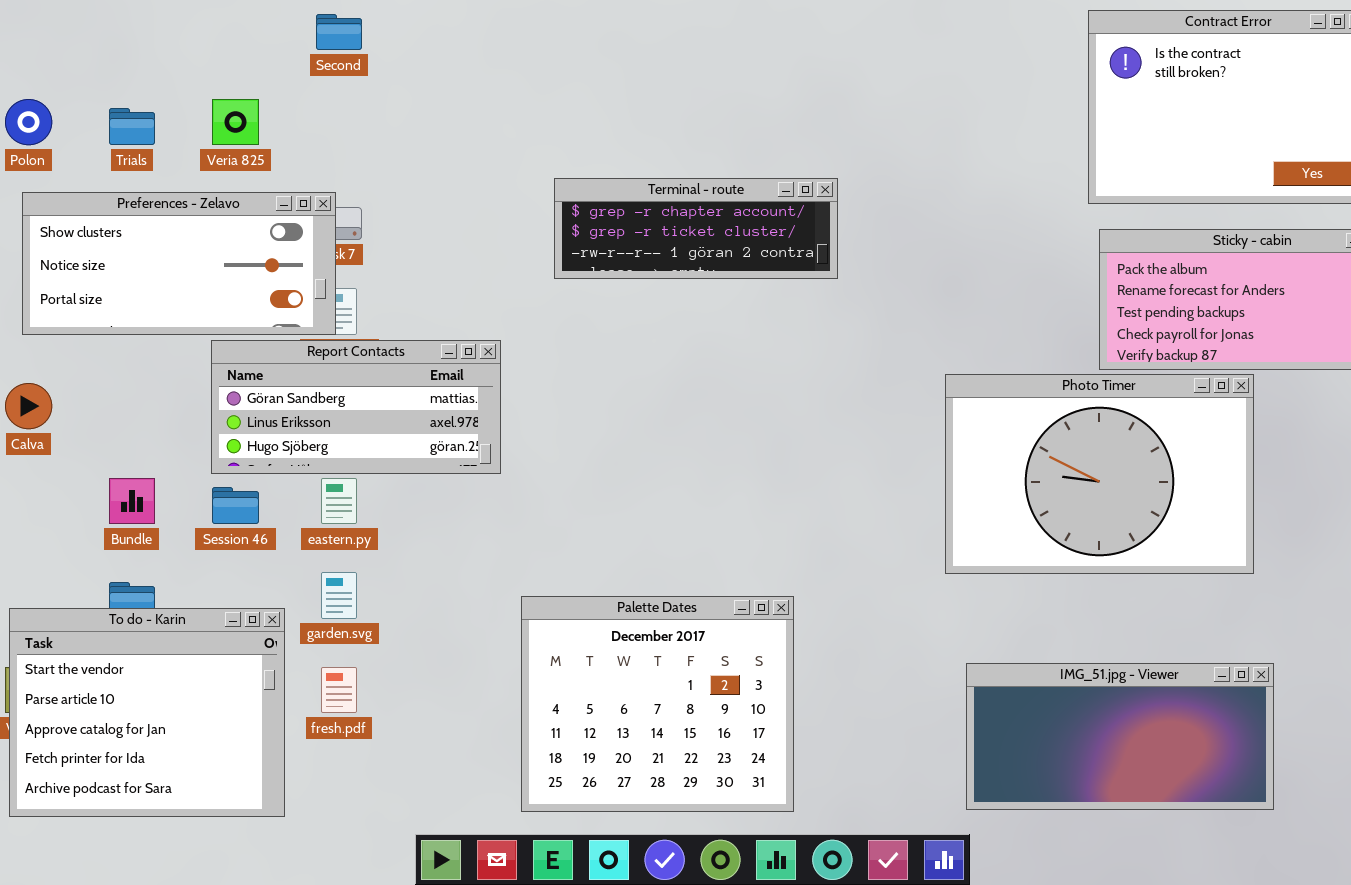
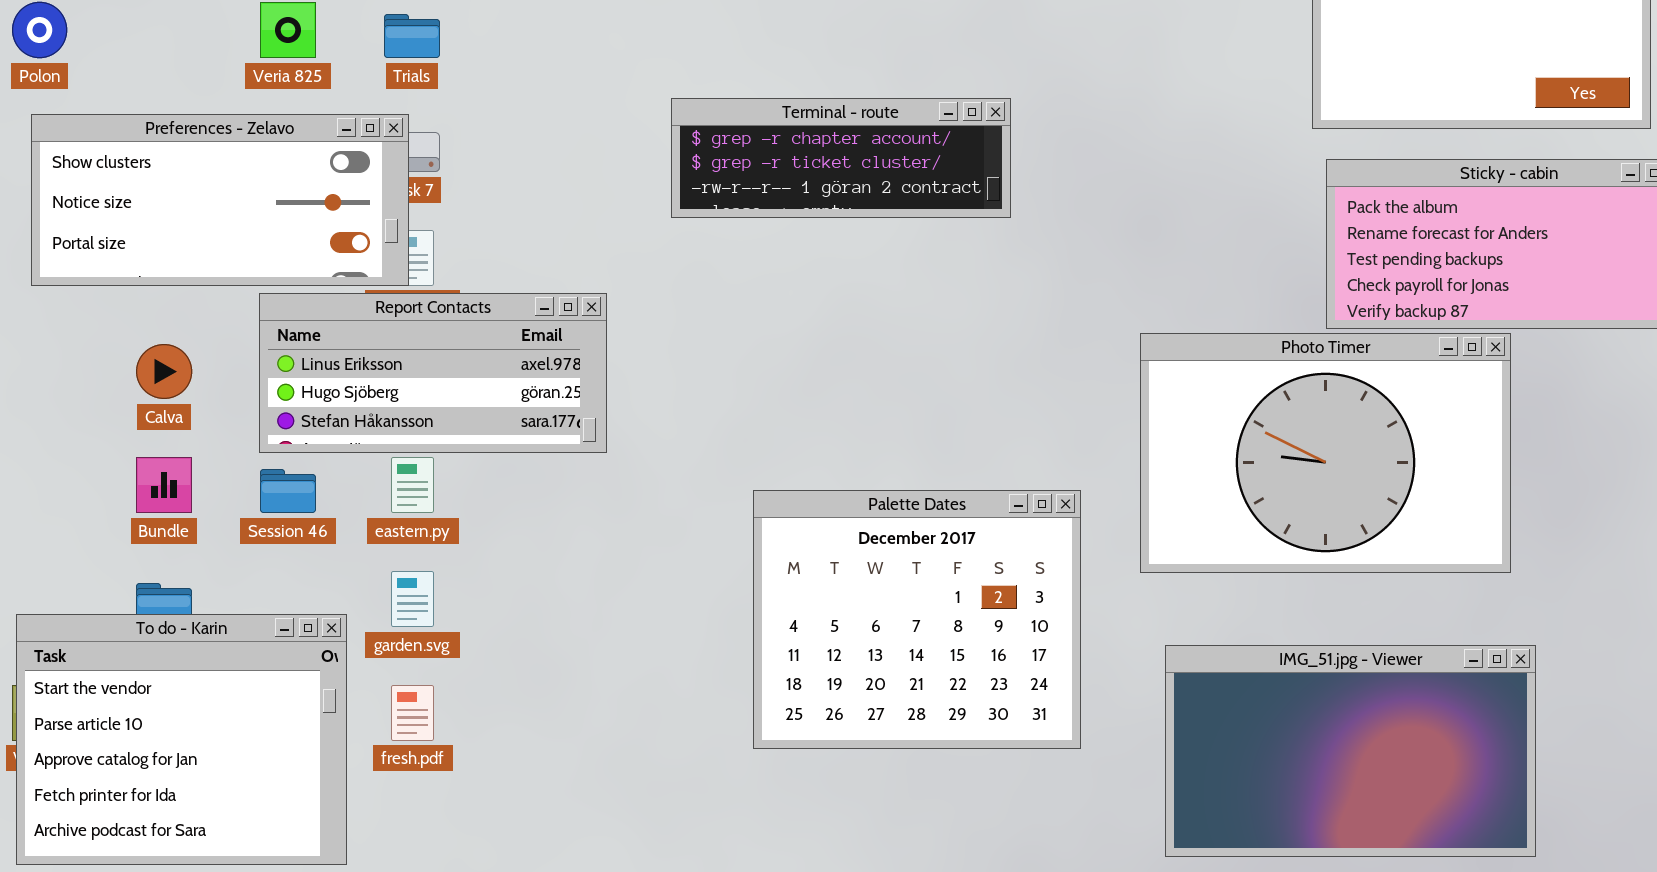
Trials: [109,108,155,145] -> [384,14,440,58], moved
Report Contacts: [211,340,501,474] -> [259,293,607,453], scrolled down 1 row
Calva: [5,383,52,429] -> [136,344,192,399], moved
Palette Dates: [521,596,794,812] -> [753,490,1081,749], moved
IMG_51.jpg - Viewer: [966,663,1274,810] -> [1165,645,1536,857], resized

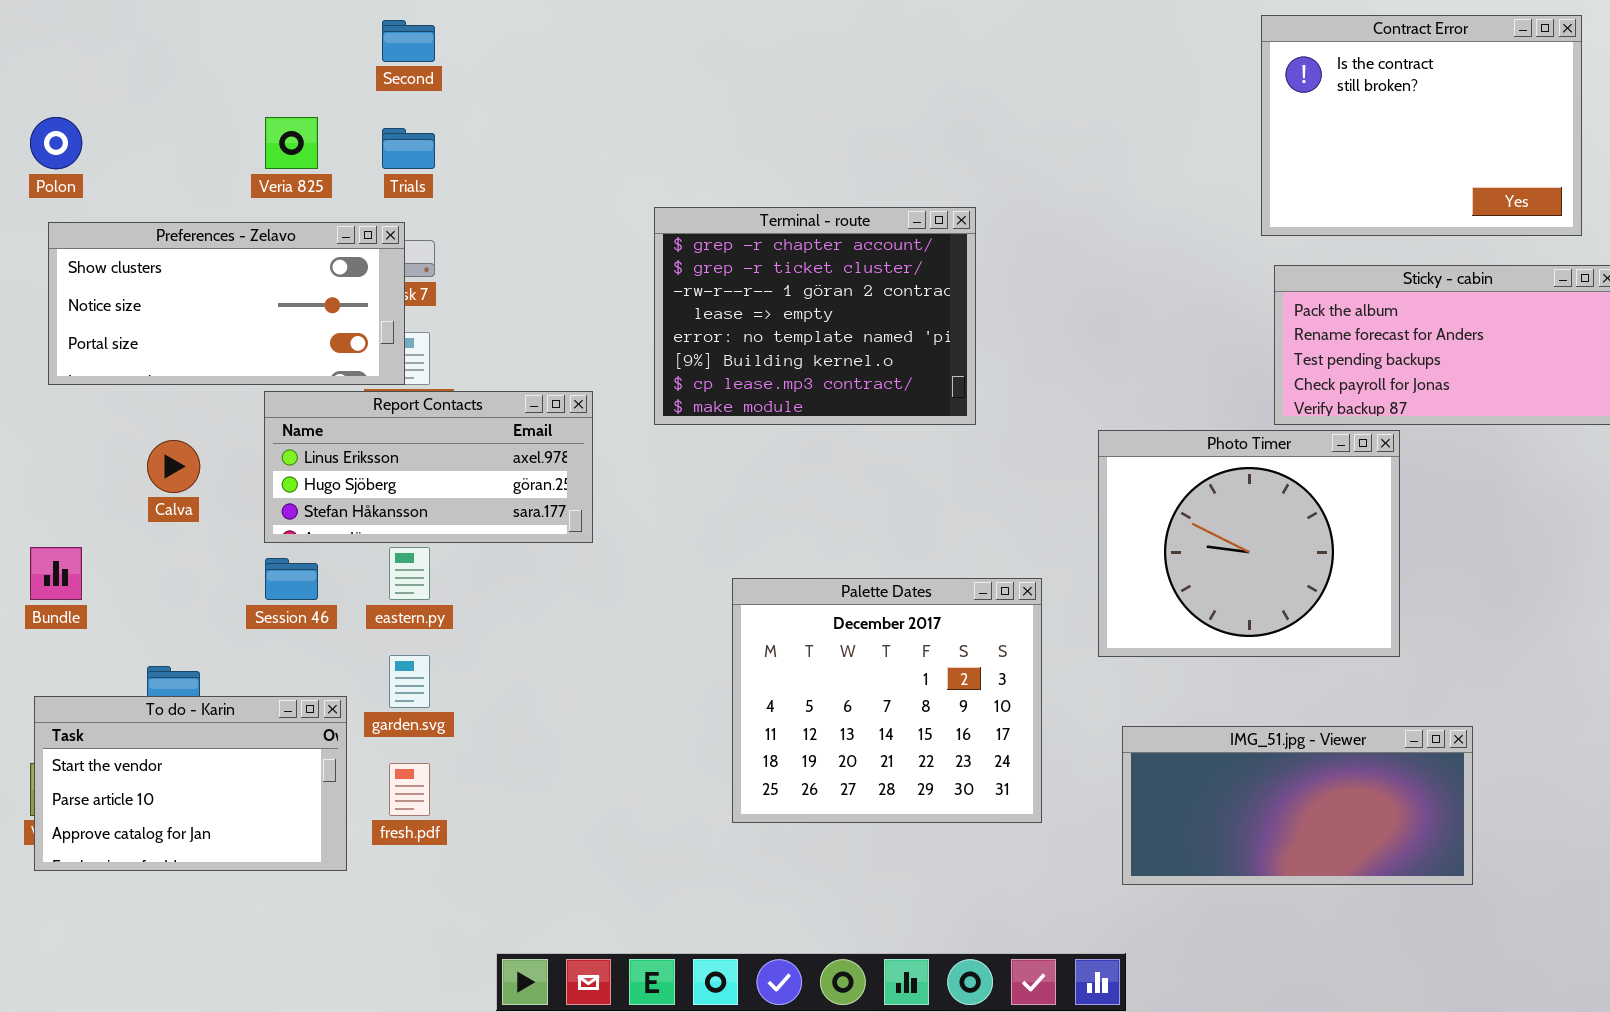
Terminal - route: [671,98,1011,218] -> [654,207,976,425], resized
Photo Timer: [1140,333,1511,573] -> [1098,430,1400,657], resized
Bundle: [136,457,192,513] -> [30,547,82,600], moved
To do - Karin: [16,614,347,865] -> [34,696,347,871], resized
IMG_51.jpg - Viewer: [1165,645,1536,857] -> [1122,726,1473,885], resized

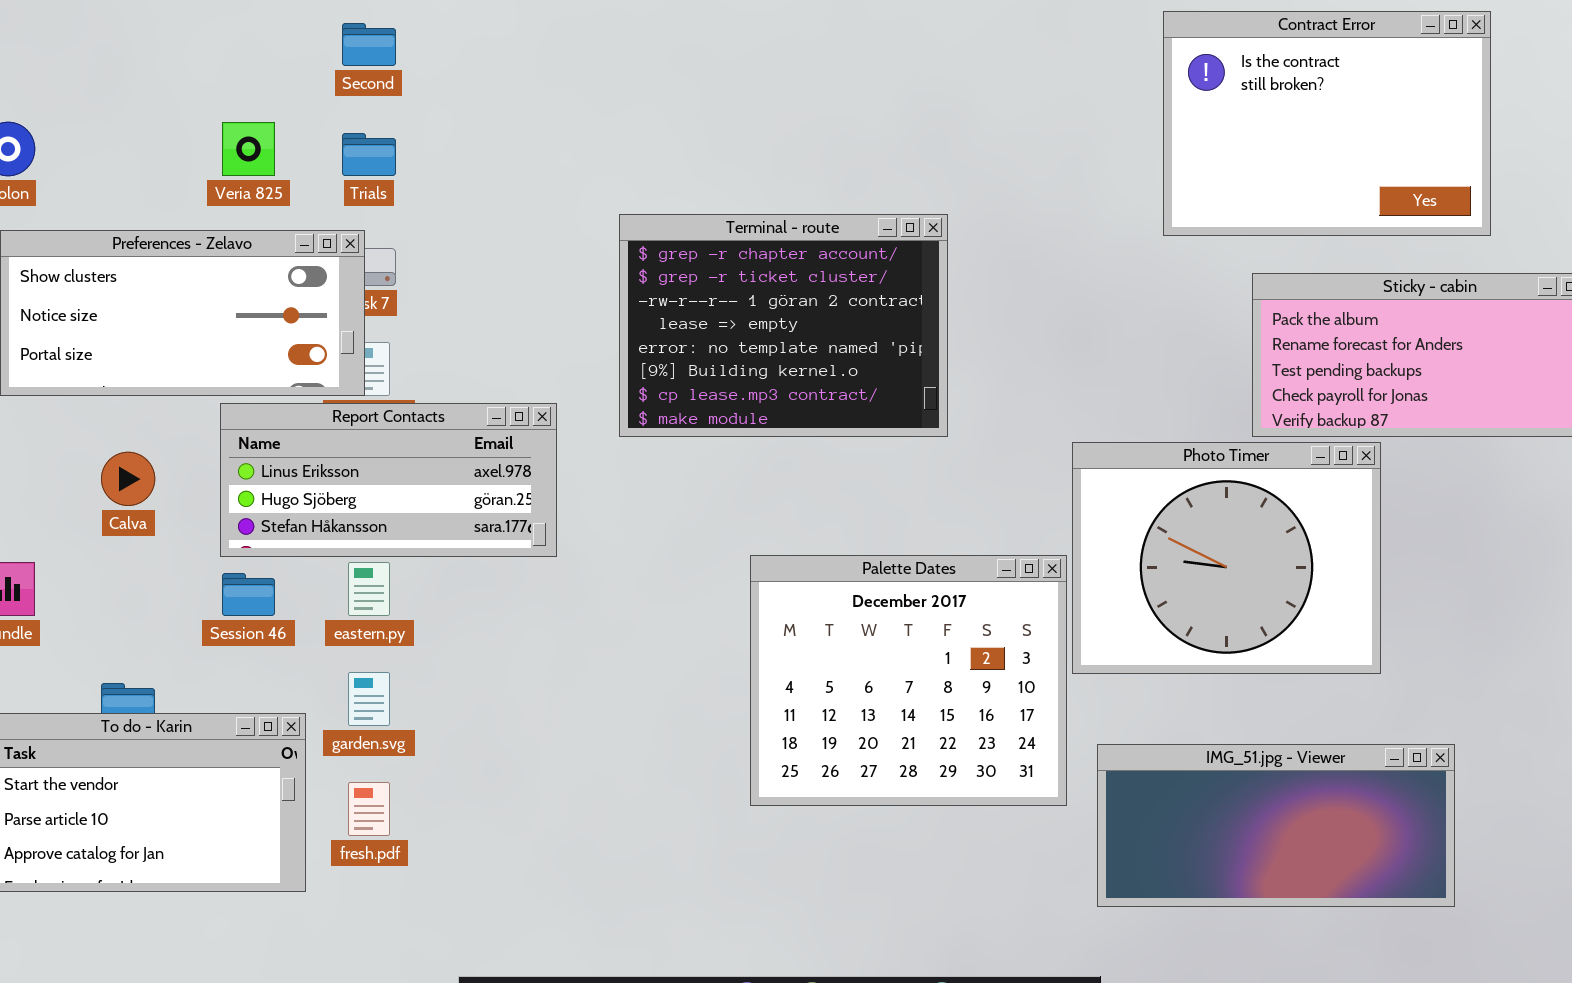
Contract Error: [1261,15,1582,236] -> [1163,11,1491,236], moved
Palette Dates: [732,578,1042,823] -> [750,555,1067,806], moved

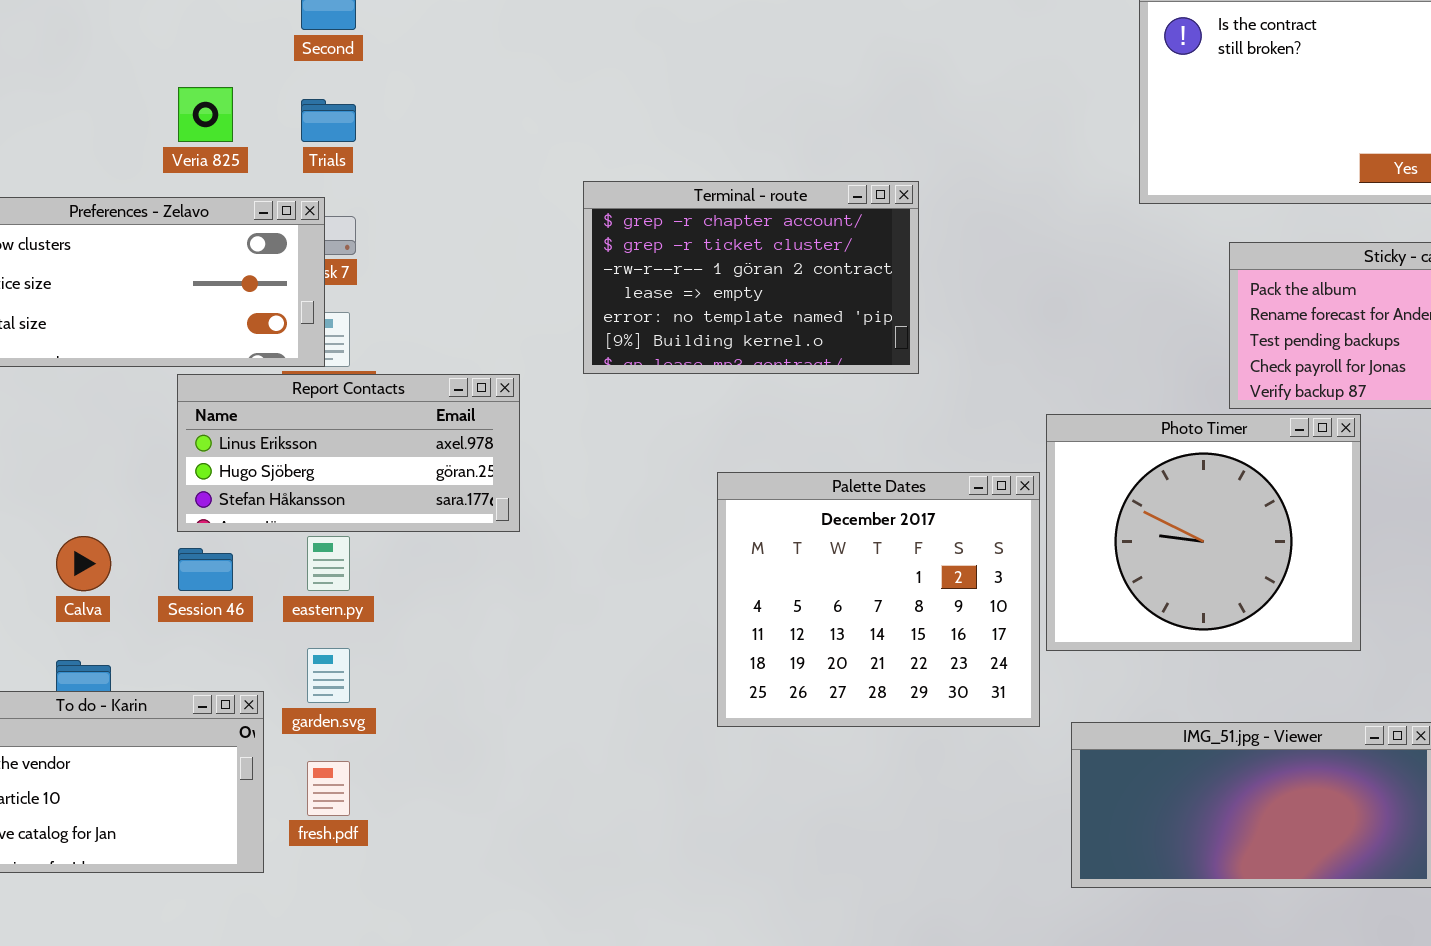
Terminal - route: [619,214,948,437] -> [583,181,919,374], resized
Calva: [101,452,155,506] -> [56,536,111,591], moved
Palette Dates: [750,555,1067,806] -> [717,472,1040,727], moved

